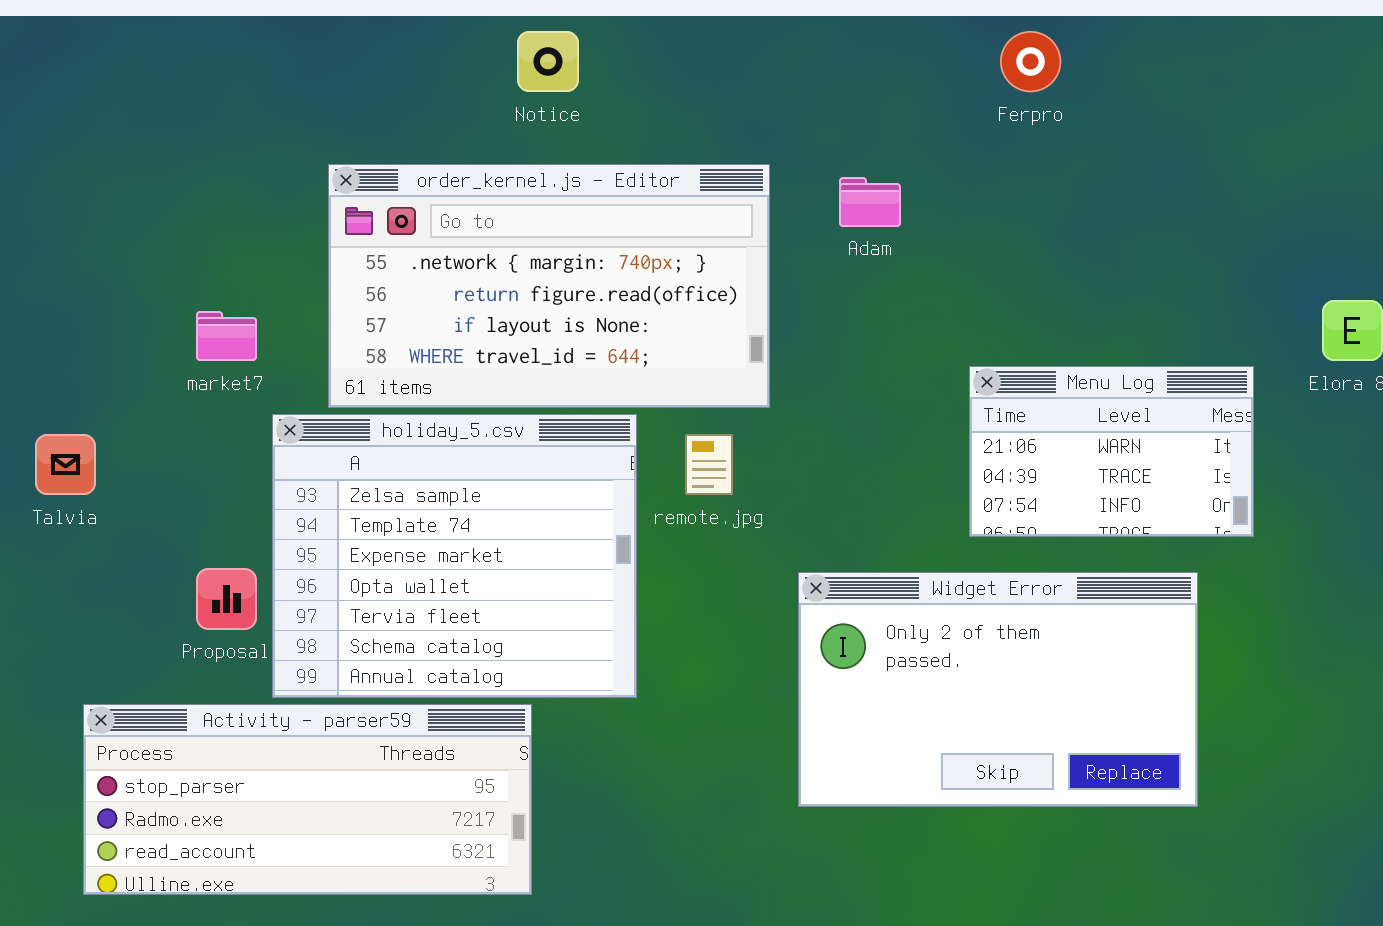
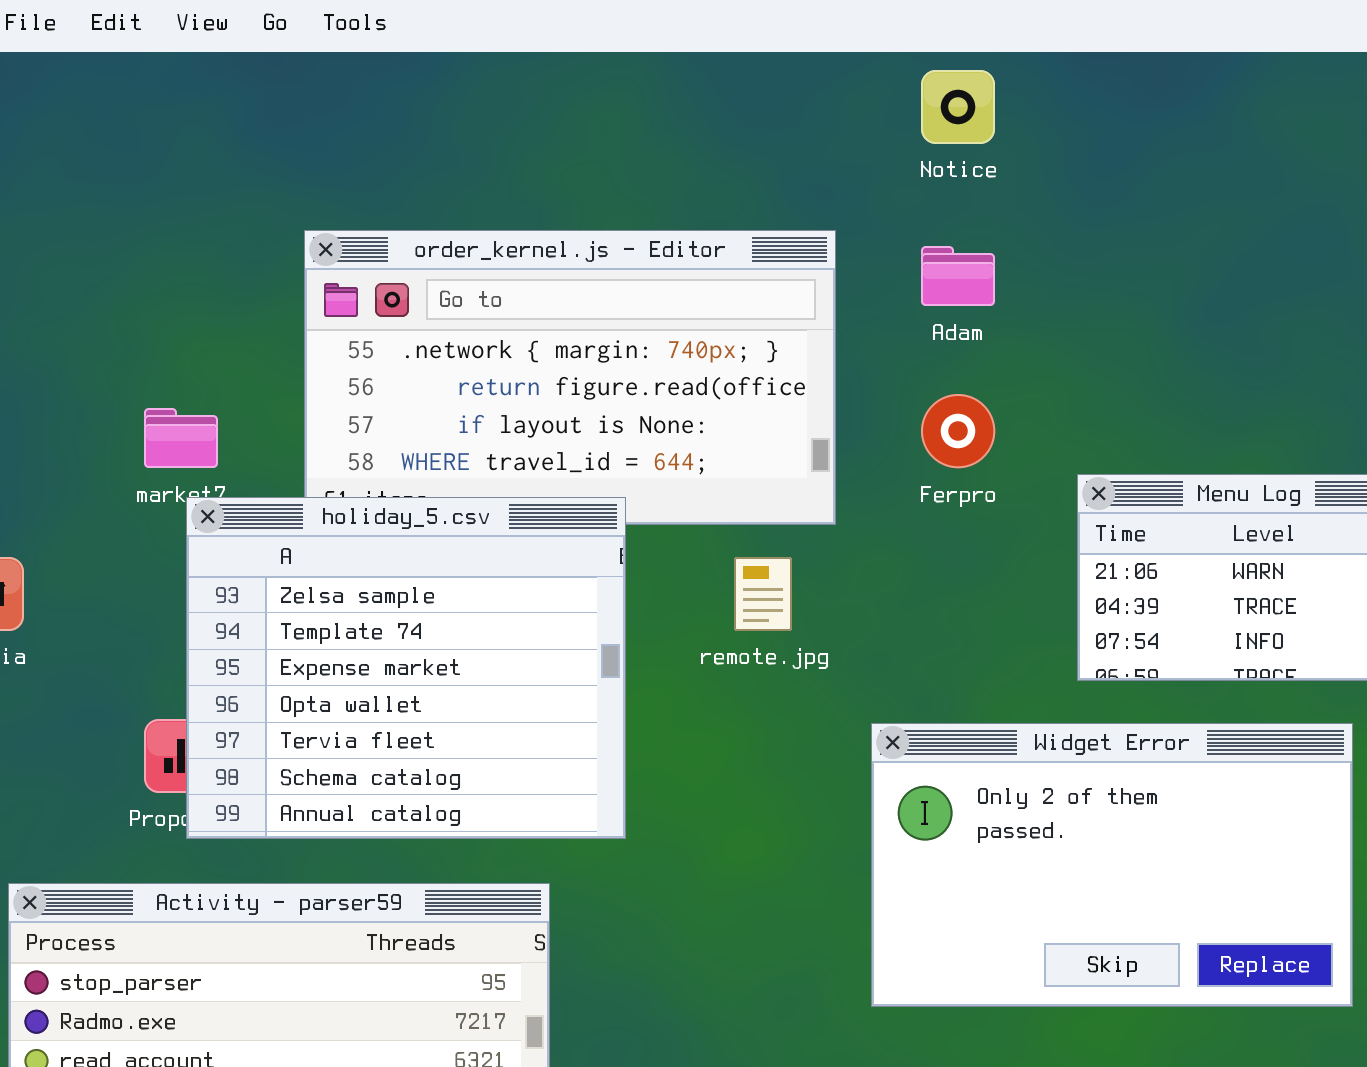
Notice: [517,31,579,92] -> [921,70,995,144], moved
Ferpro: [1000,31,1061,92] -> [921,394,995,468], moved
holiday_5.csv: [272,414,637,698] -> [186,497,626,839], moved

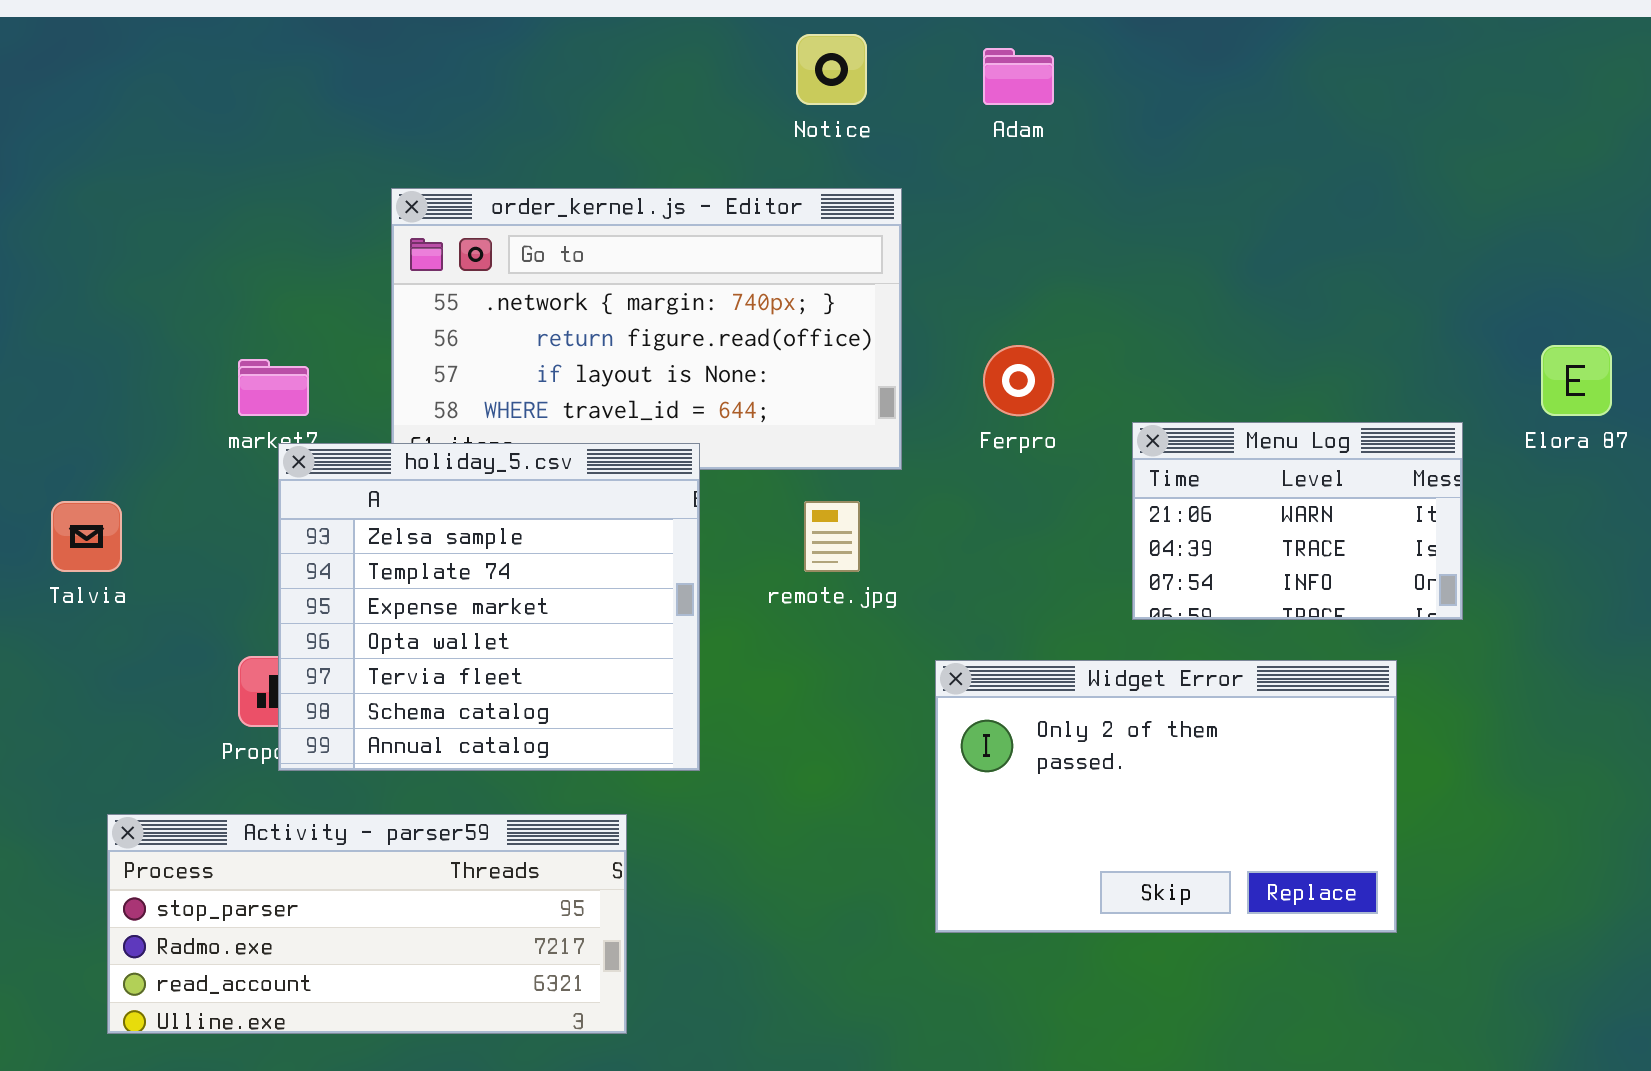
Notice: [921,70,995,144] -> [796,34,867,105], moved
Adam: [921,246,995,306] -> [983,48,1054,105], moved

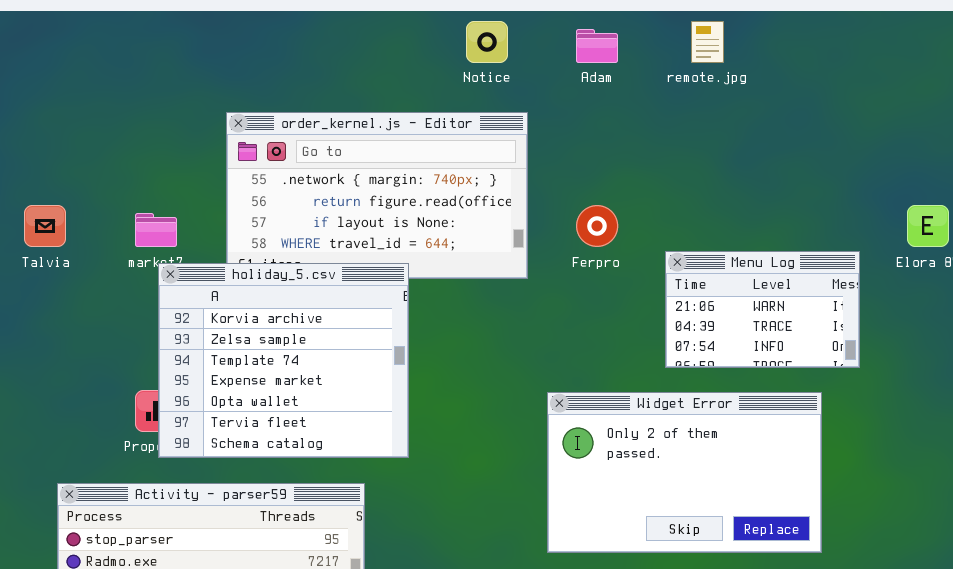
holiday_5.csv: [278,443,700,771] -> [158,263,409,458], scrolled up 1 row
Talvia: [51,501,122,572] -> [24,205,66,247], moved
remote.jpg: [804,501,860,572] -> [691,21,724,63], moved

